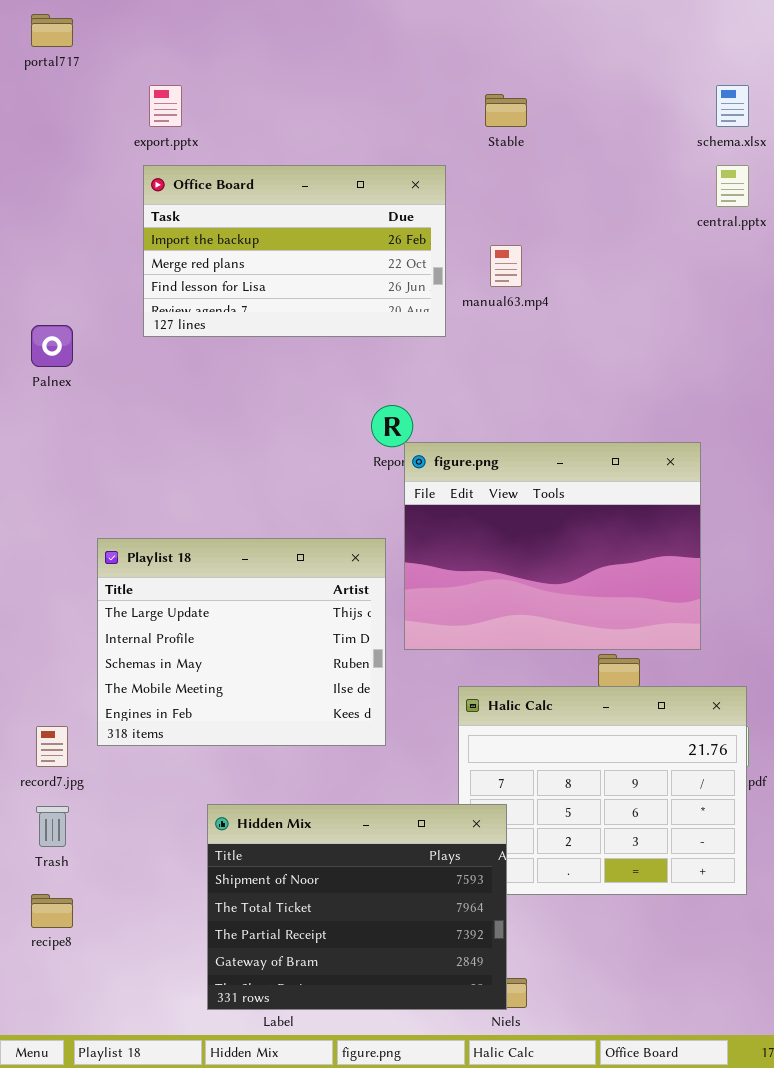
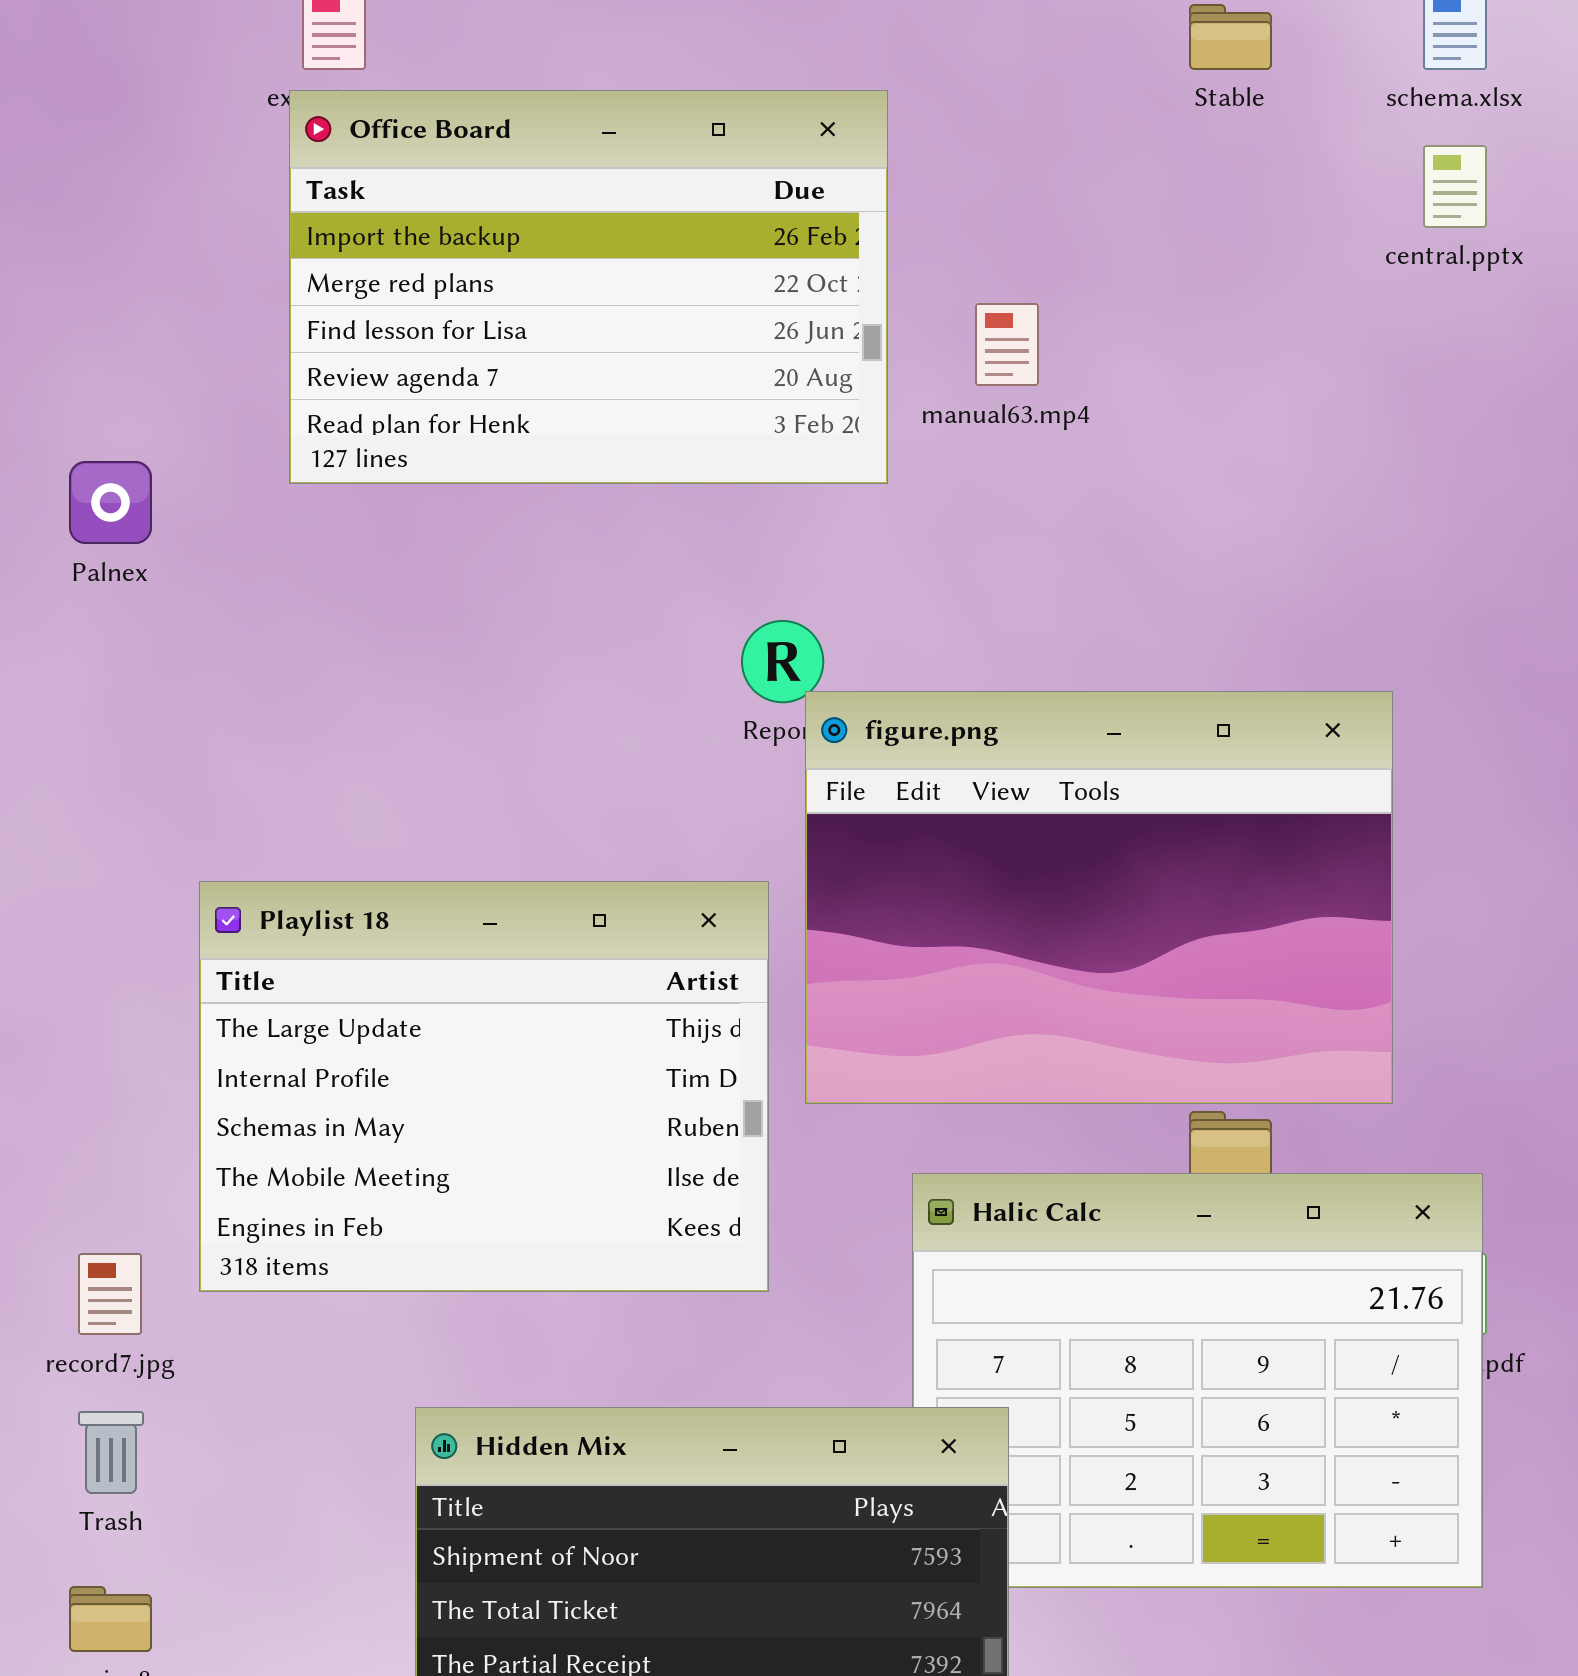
Stable: [485,94,527,127] -> [1189,4,1272,70], moved
Office Board: [143,165,446,337] -> [289,90,888,484], resized

